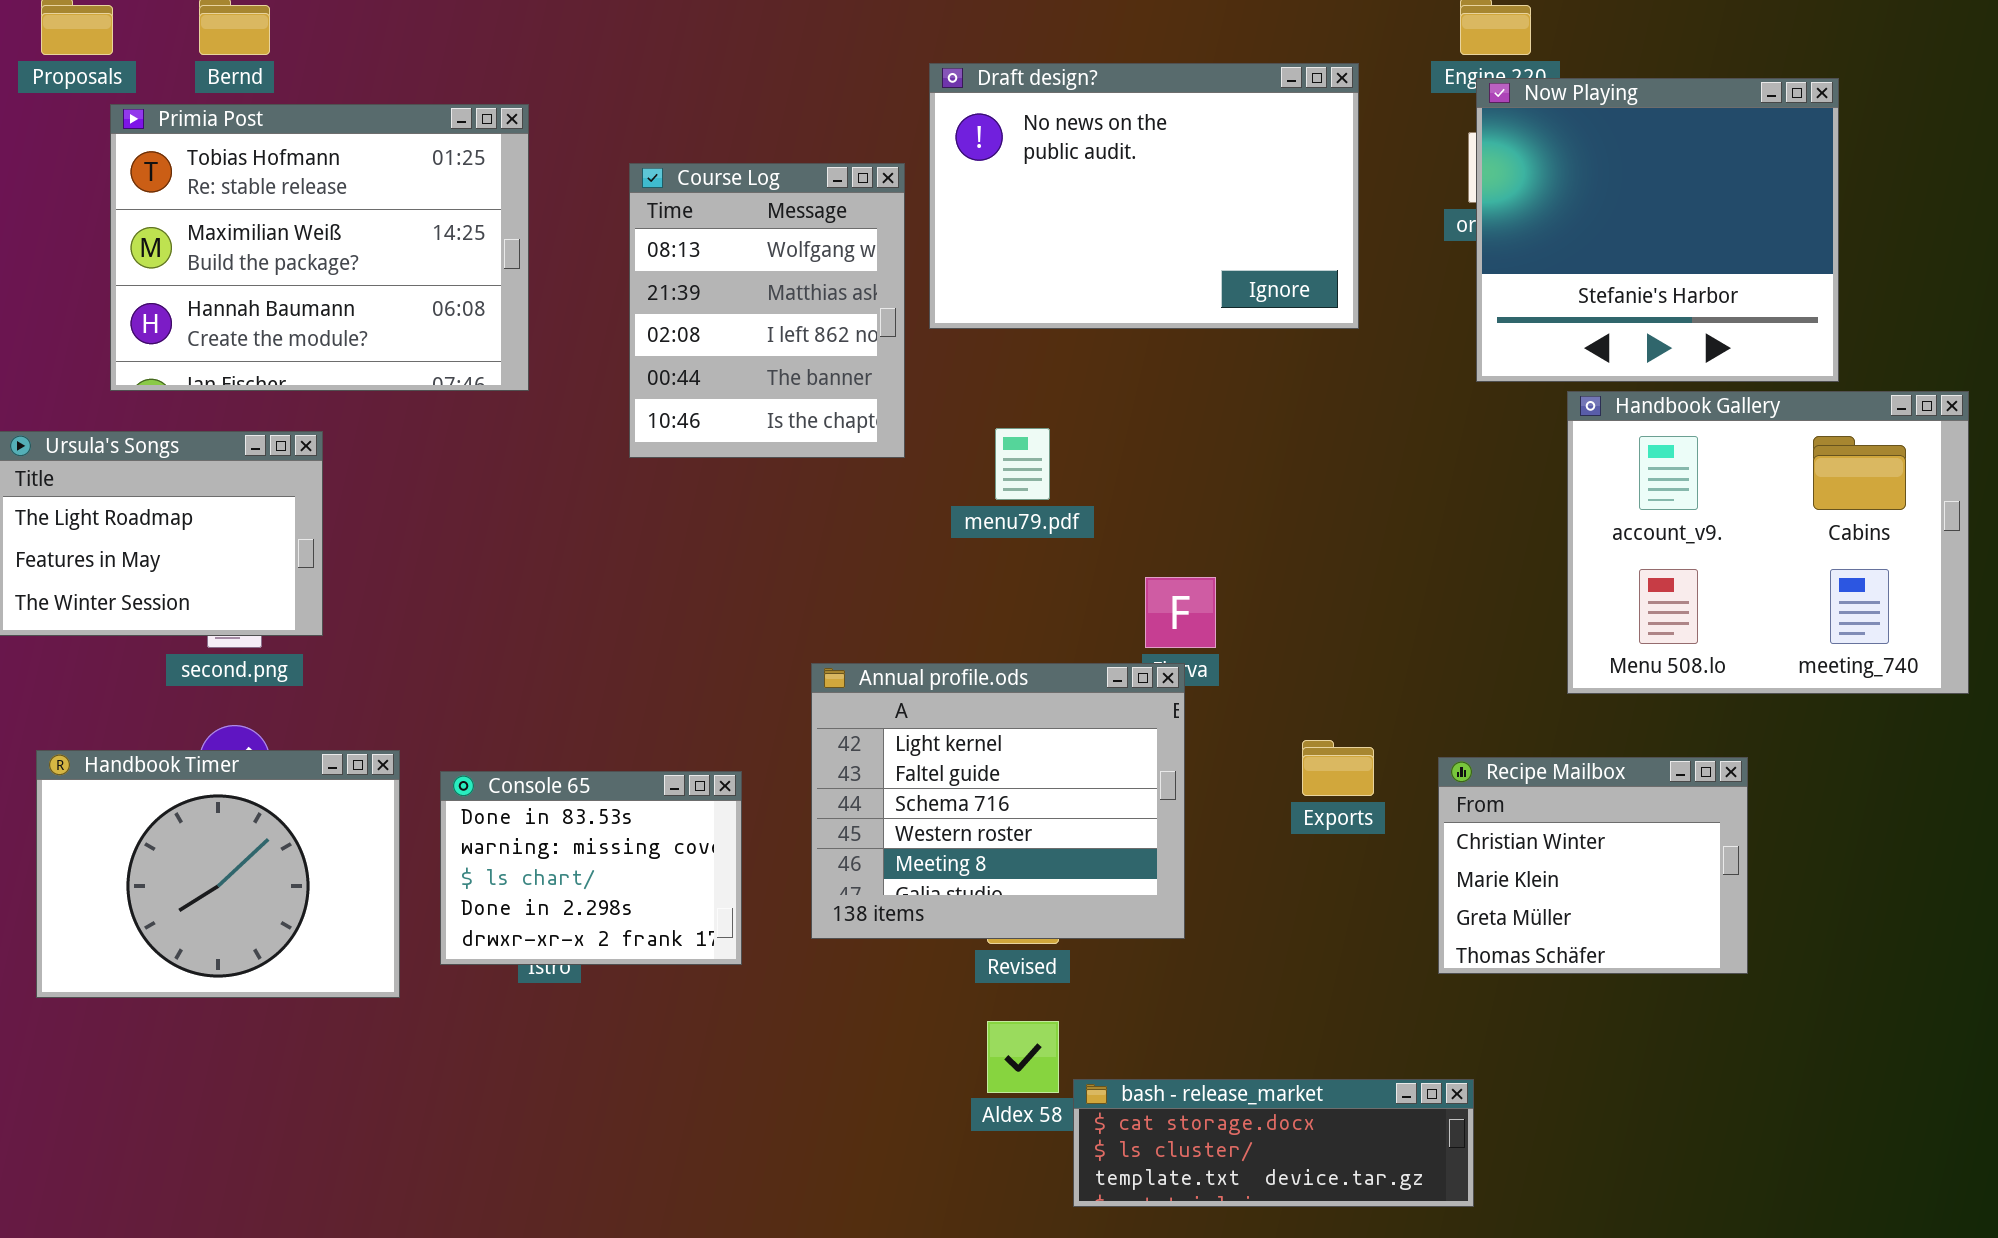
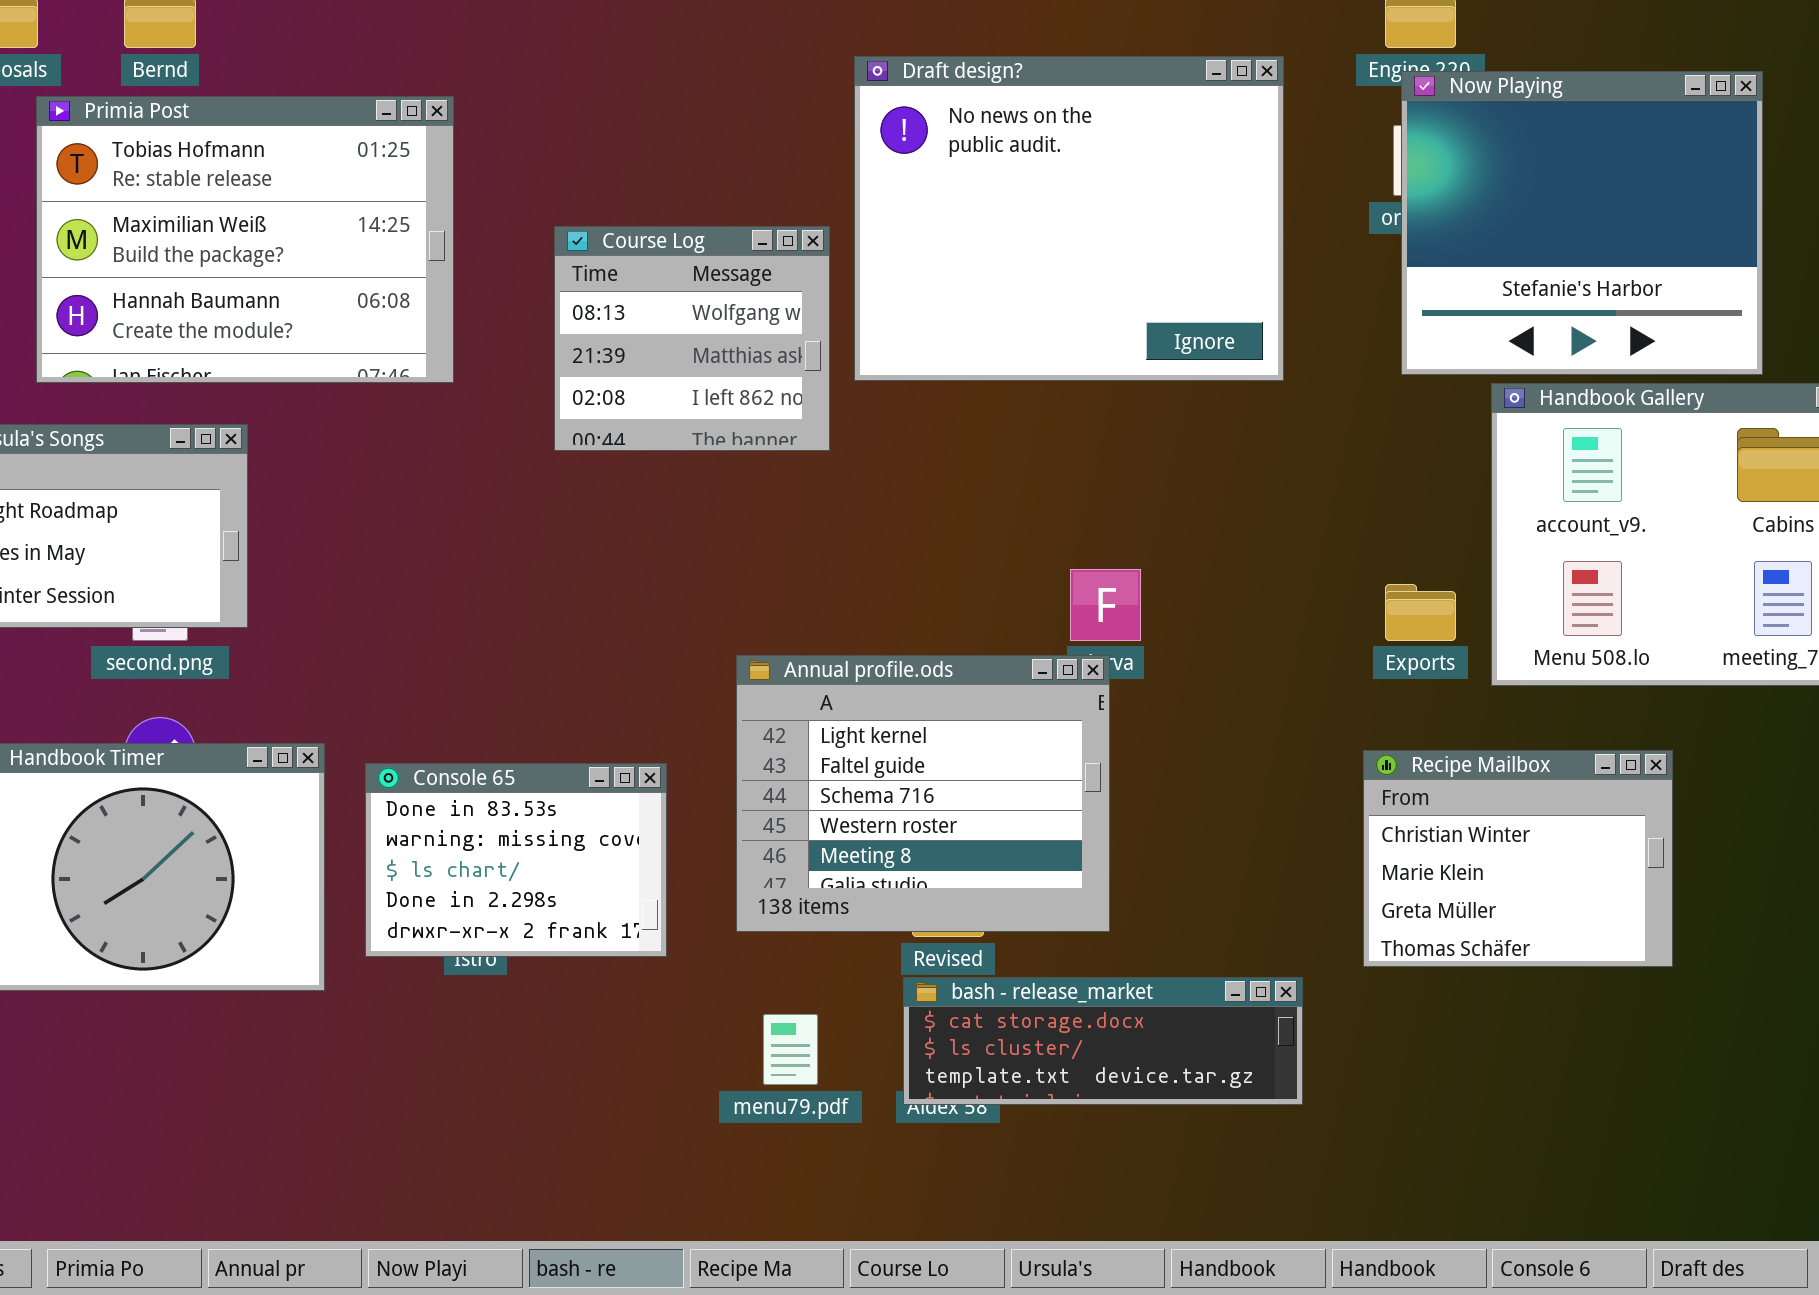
Draft design?: [929,63,1359,329] -> [854,56,1284,381], resized
Course Log: [629,163,905,458] -> [554,226,830,451], resized
menu79.pdf: [995,428,1050,500] -> [763,1014,818,1085], moved
Exports: [1302,740,1374,796] -> [1385,584,1456,641], moved
bash - release_market: [1073,1079,1474,1207] -> [903,977,1303,1105], moved

